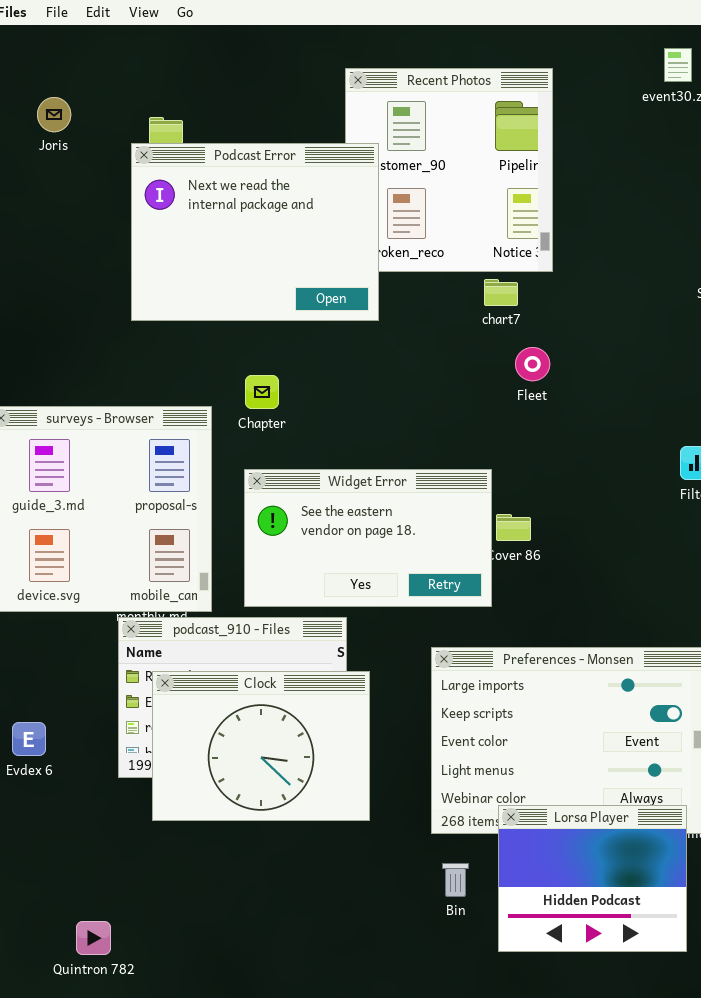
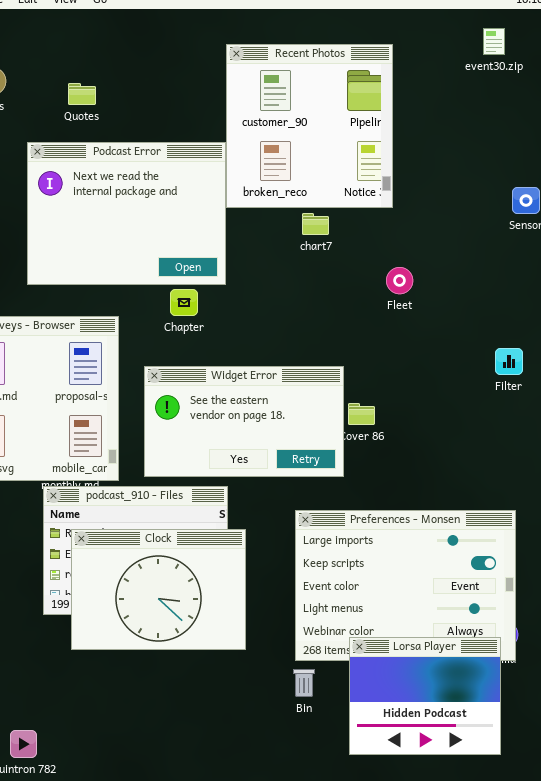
Podcast Error: [131,143,379,321] -> [27,142,226,285], moved
chart7: [484,279,518,306] -> [302,213,329,235], moved
Fleet: [515,347,550,381] -> [386,267,413,294], moved
Chapter: [245,375,279,409] -> [170,289,198,316], moved
Bin: [442,863,469,897] -> [293,669,315,697], moved

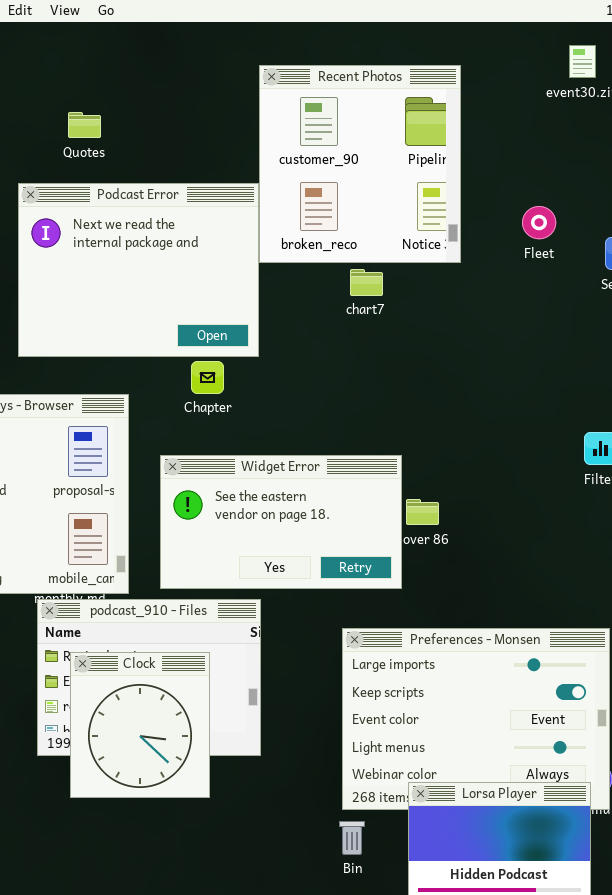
Fleet: [386,267,413,294] -> [522,206,556,239], moved
Clock: [71,529,246,650] -> [70,652,210,798], resized

